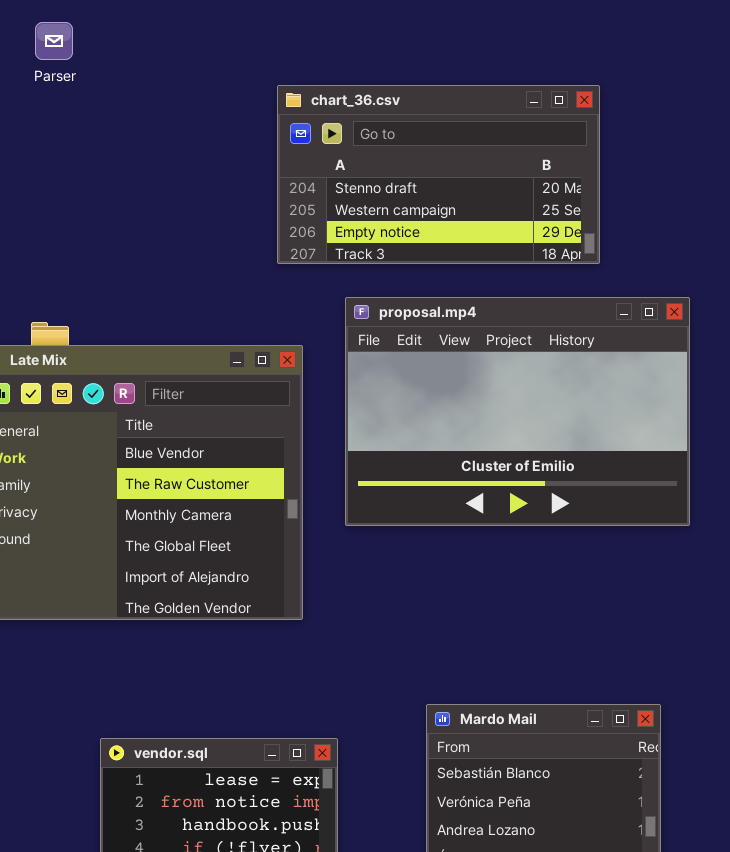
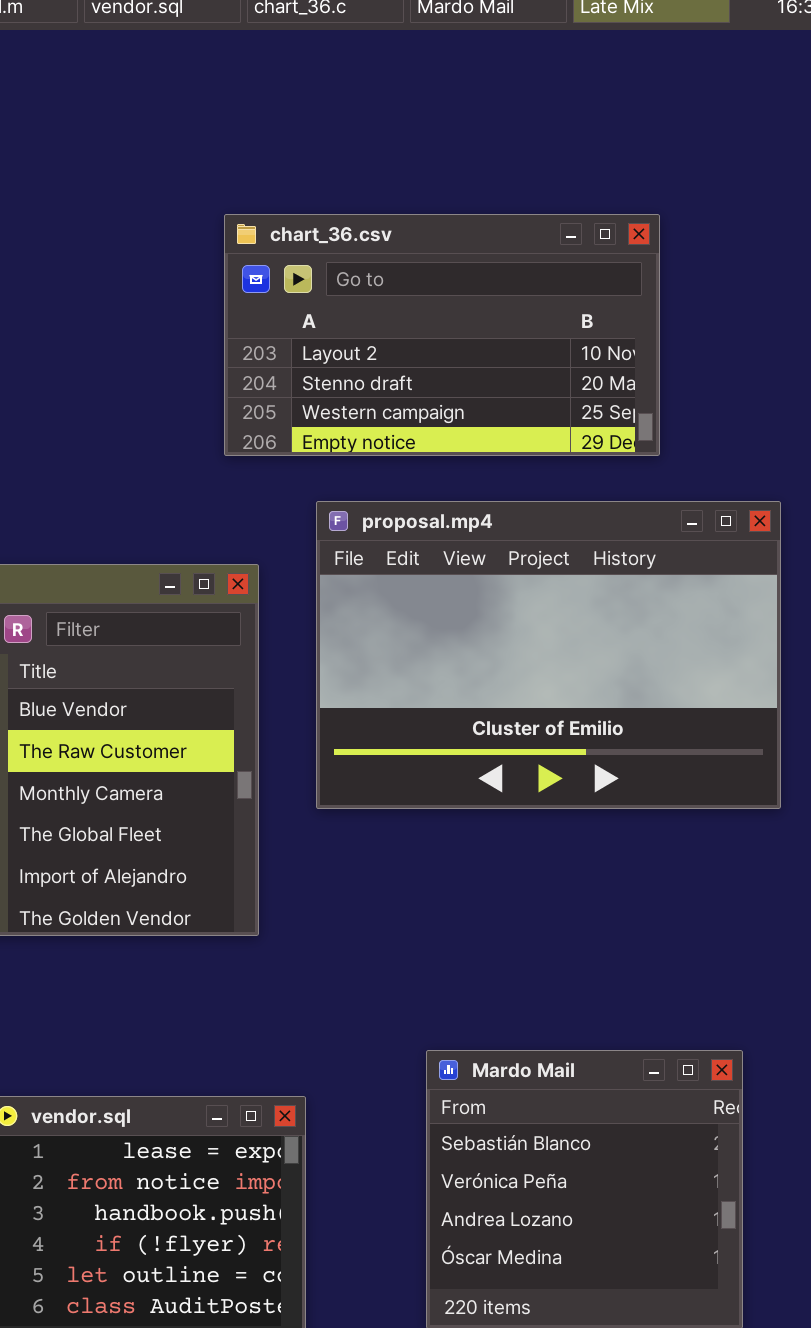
chart_36.csv: [277,85,600,264] -> [224,214,660,456], scrolled up 1 row

